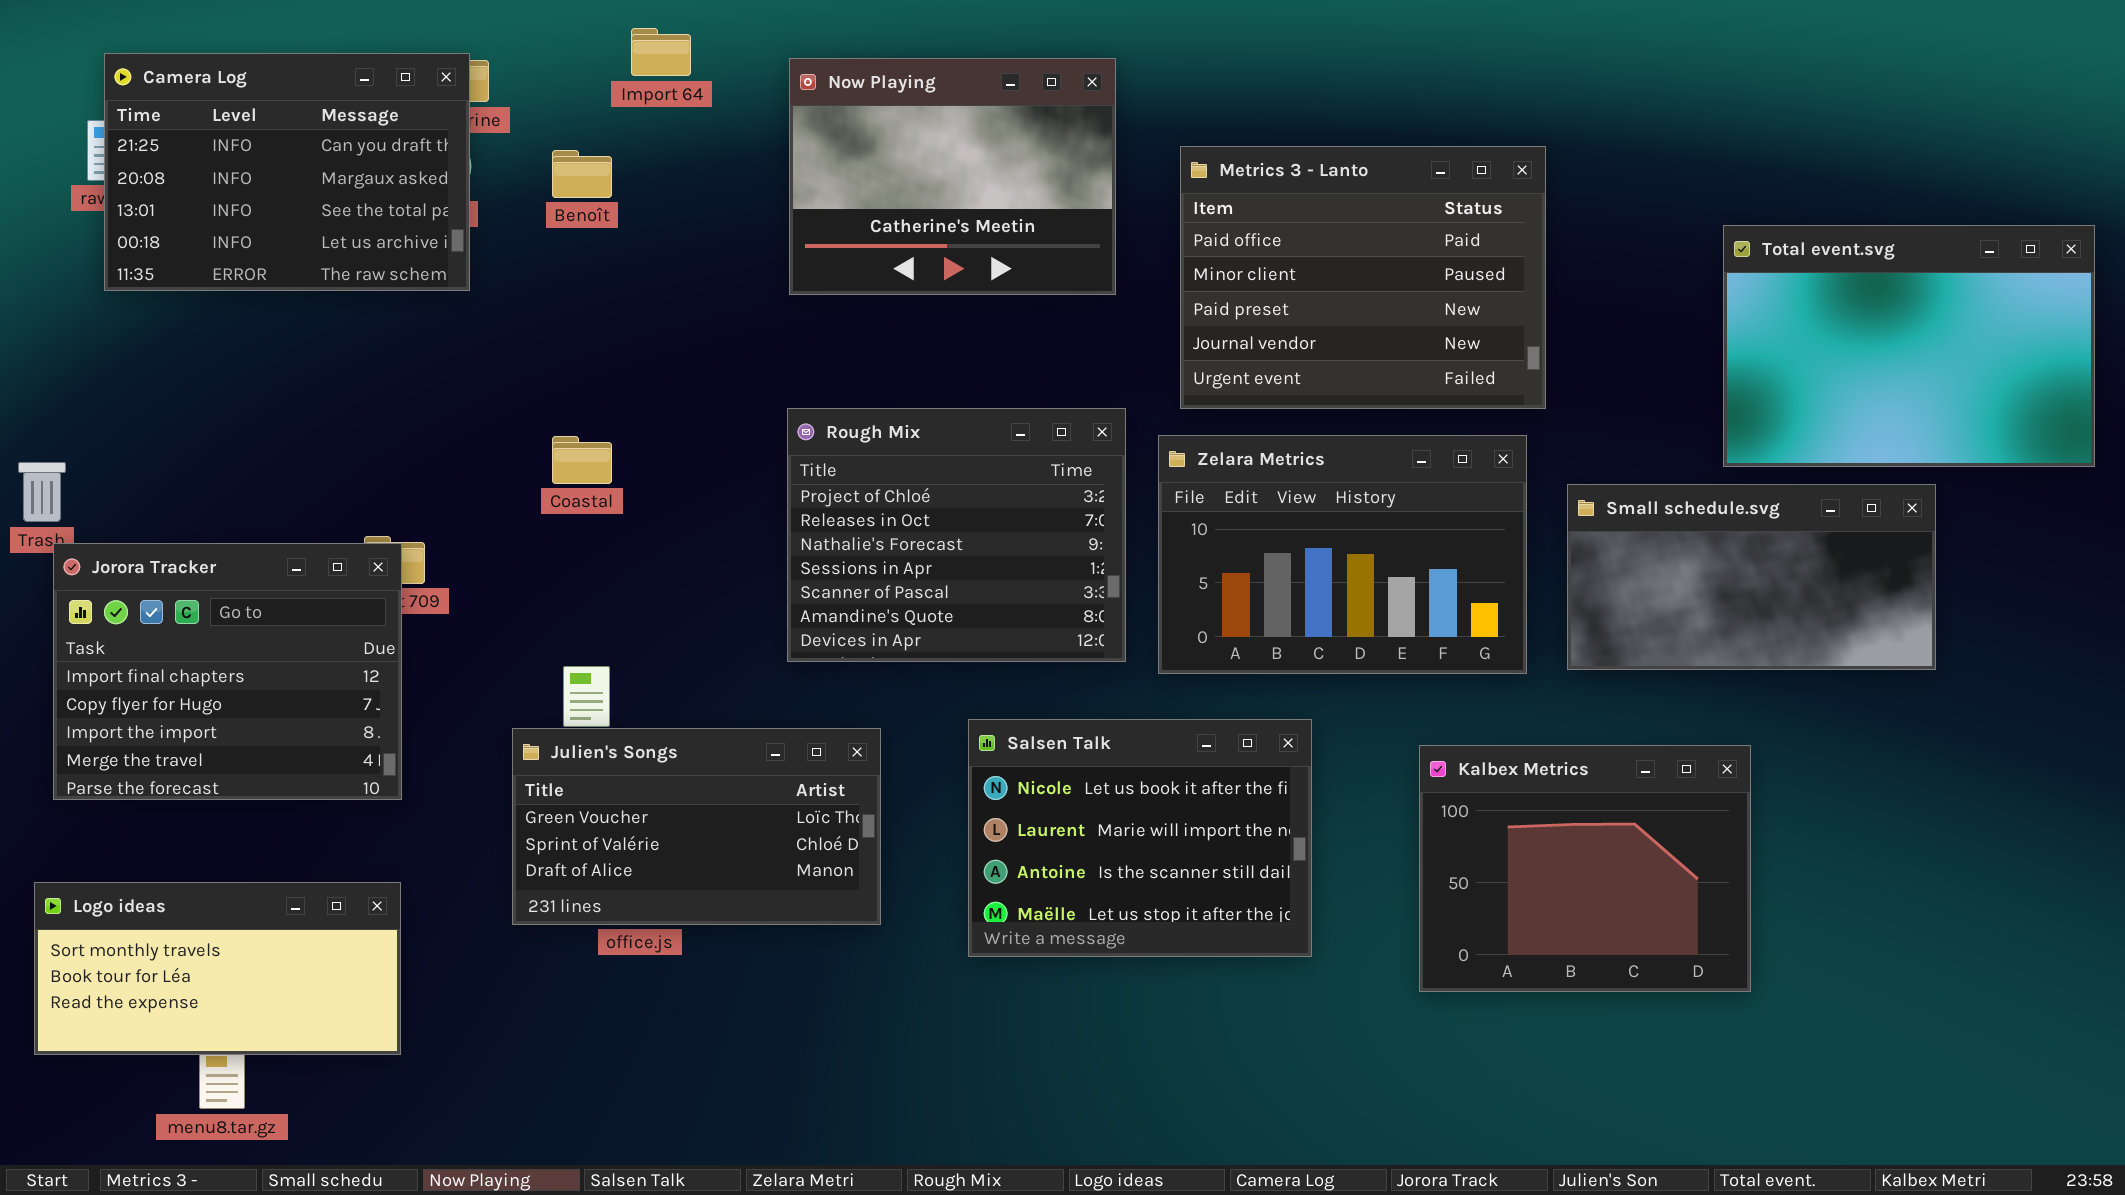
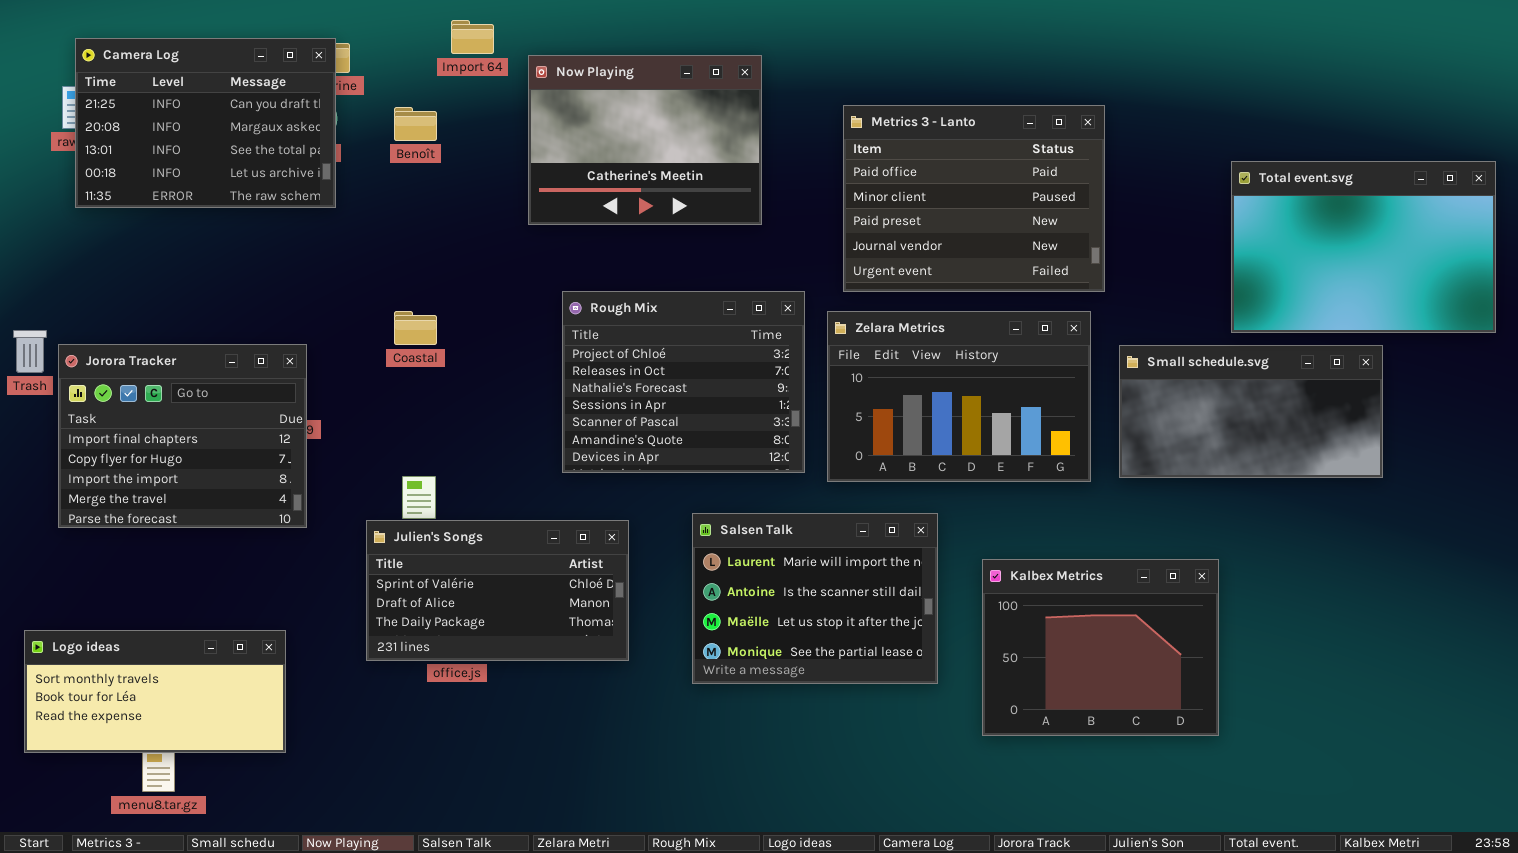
Now Playing: [789,58,1116,295] -> [528,55,762,225], moved
Jorora Tracker: [53,543,402,800] -> [58,344,307,528], moved
Salsen Talk: [968,719,1312,957] -> [692,513,938,684], scrolled down 1 row
Julien's Songs: [512,728,881,925] -> [366,520,629,661], scrolled down 1 row
Kalbex Metrics: [1419,745,1751,992] -> [982,559,1219,736], moved

